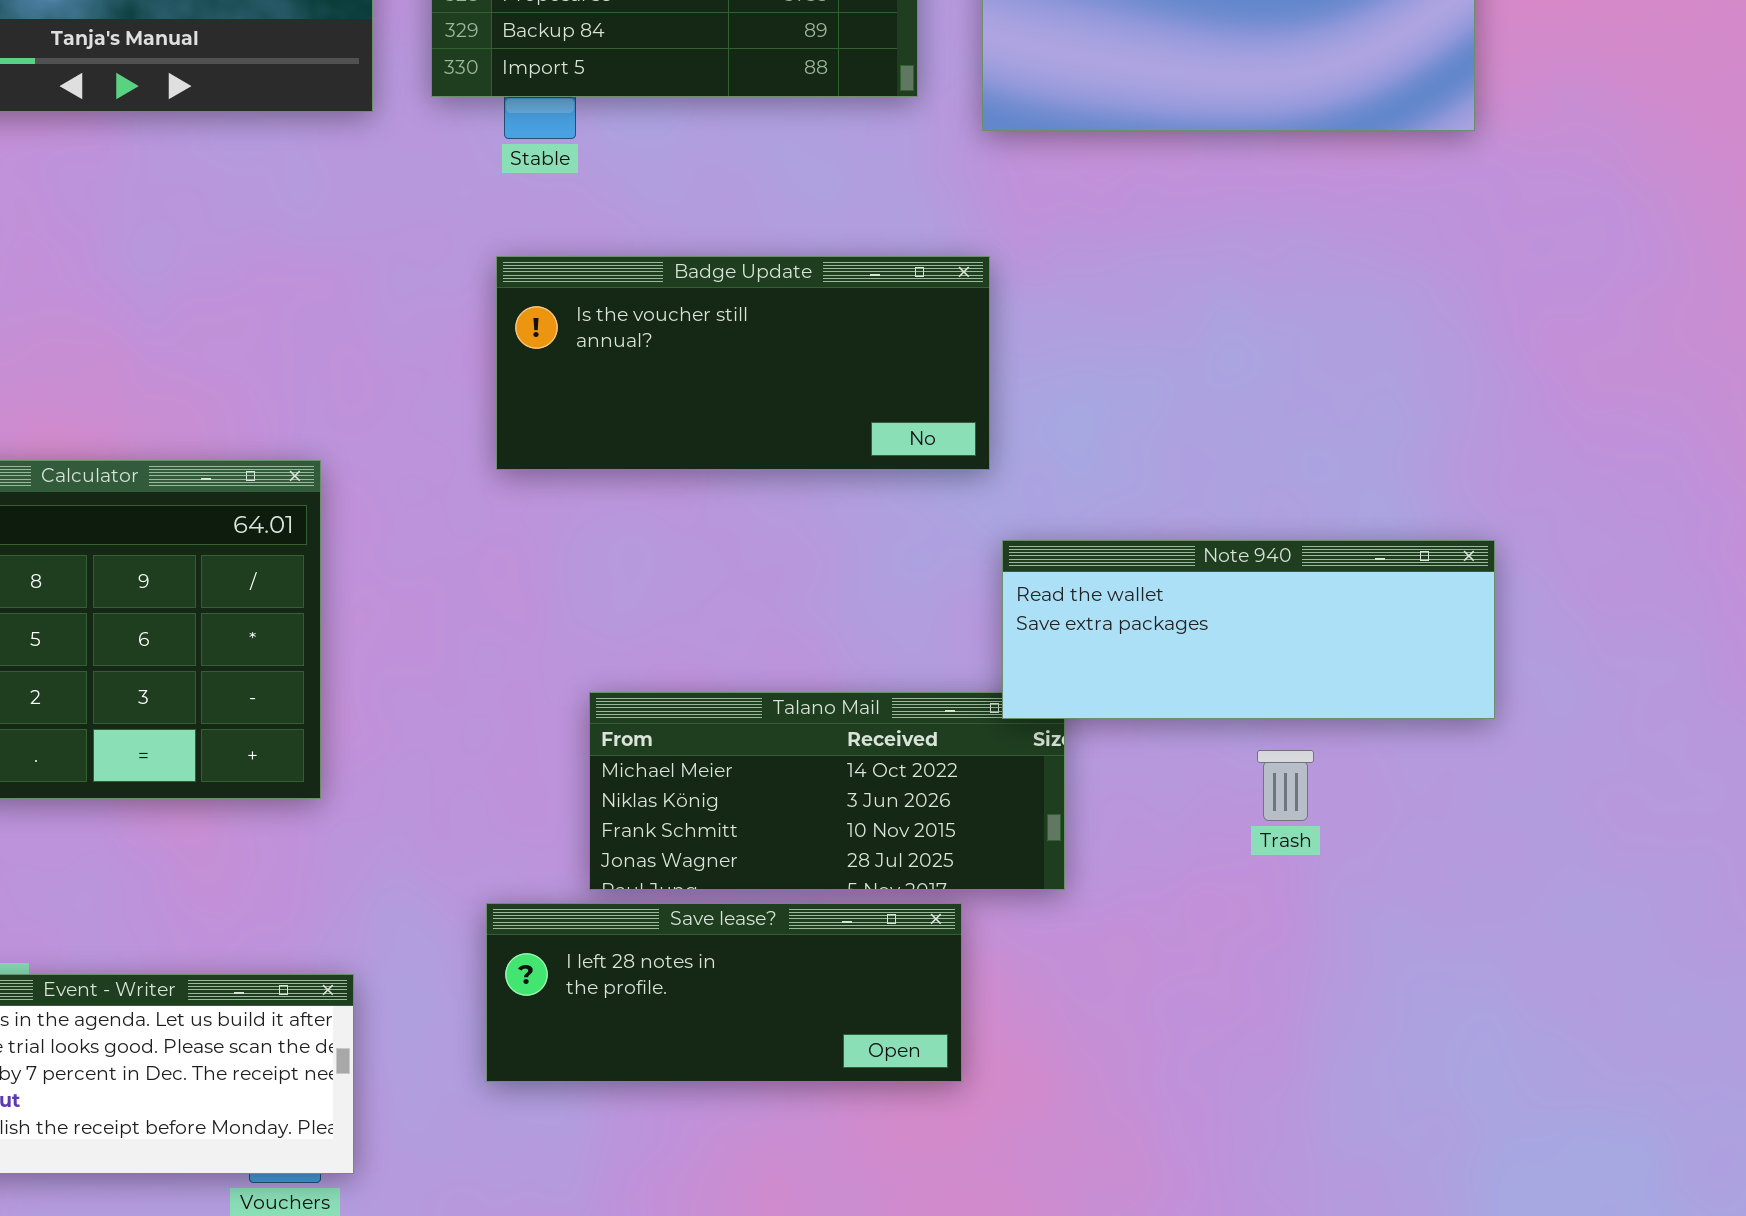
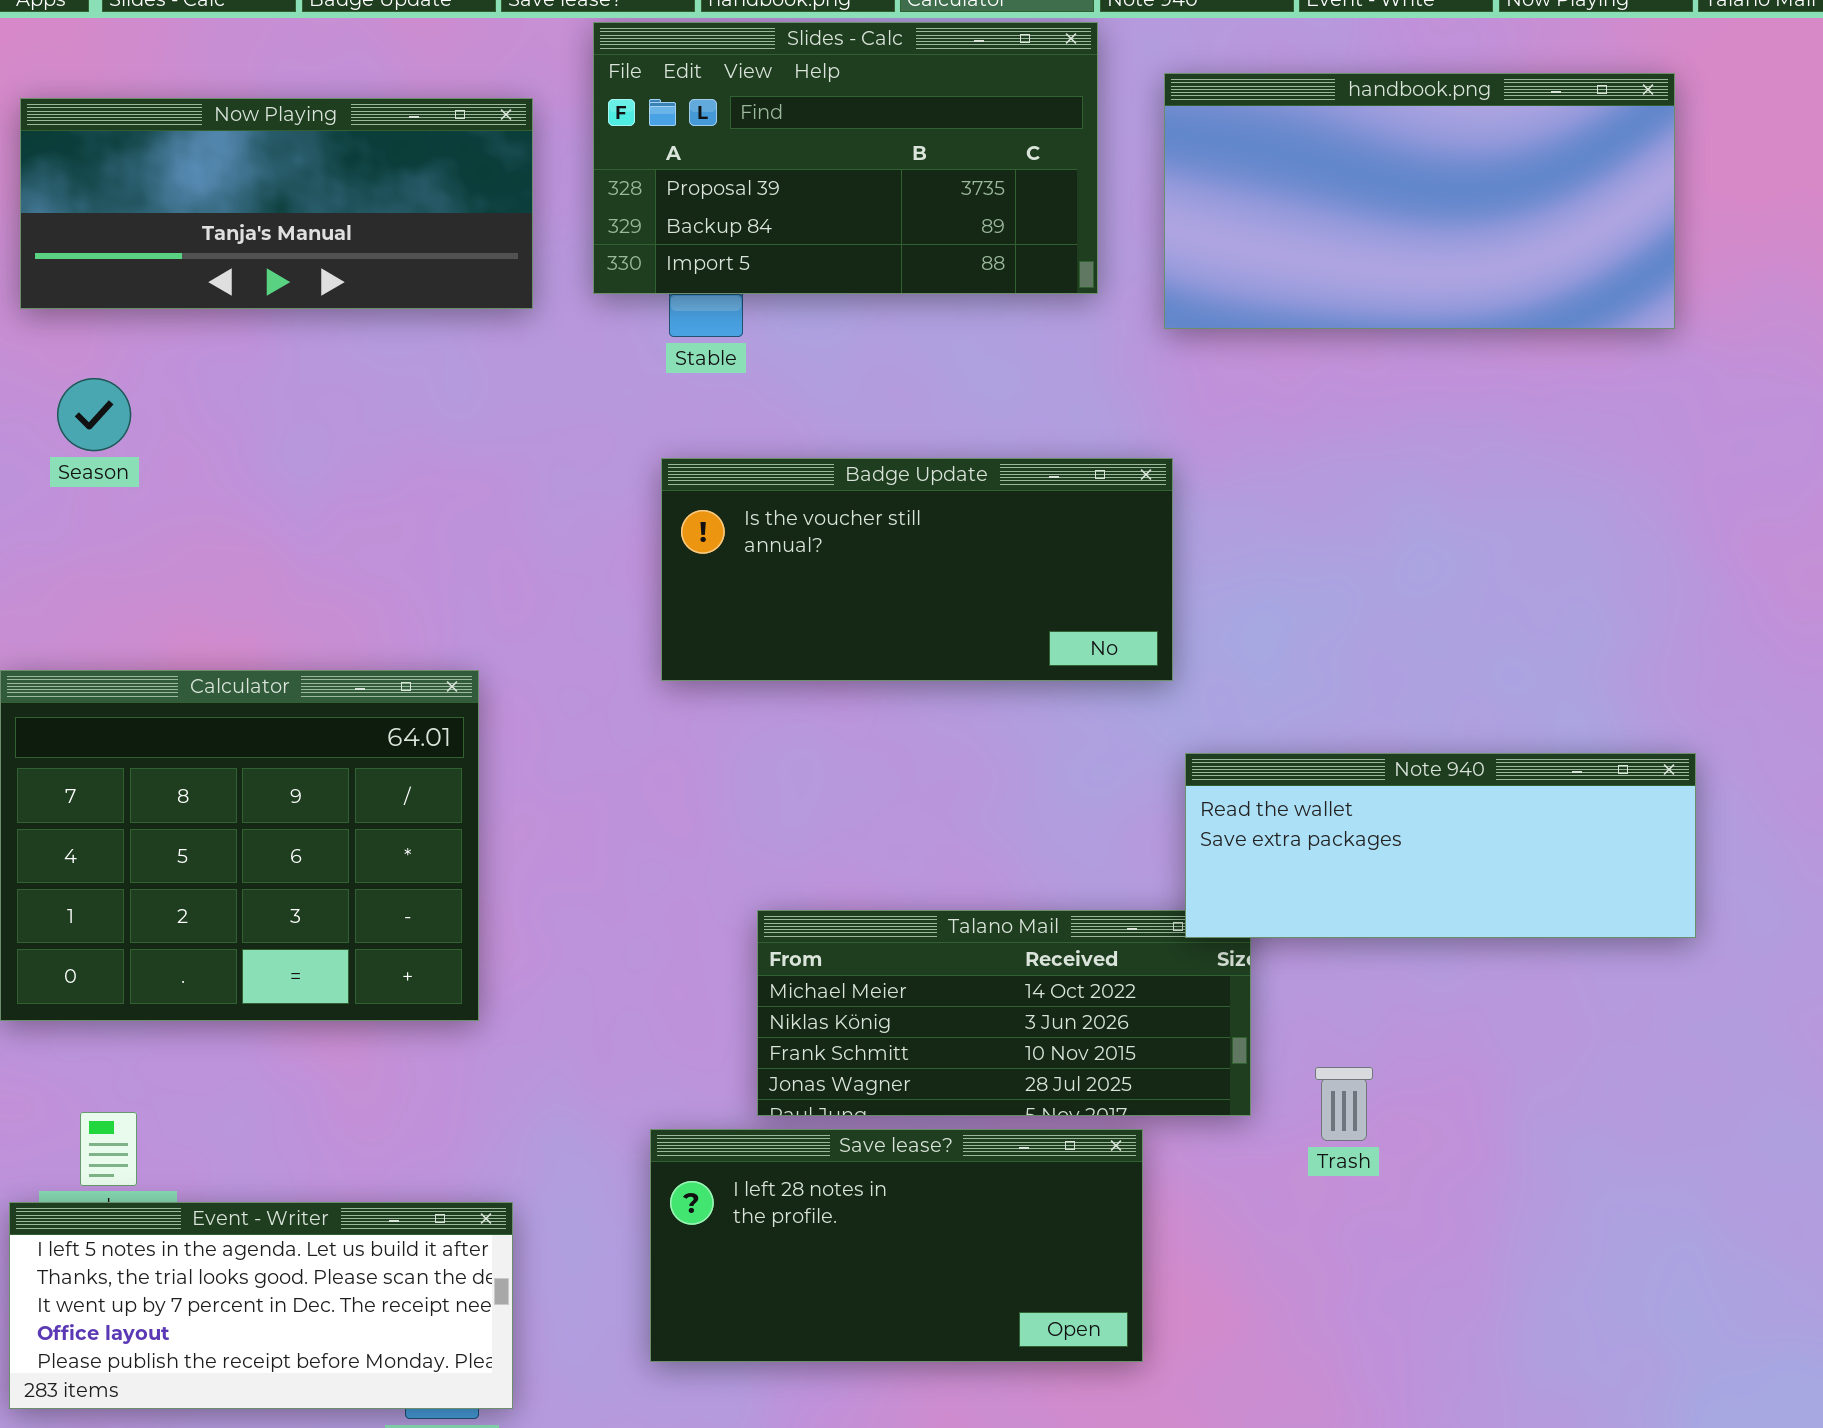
Trash: [1257,750,1314,821] -> [1315,1067,1373,1141], moved
Save lease?: [486,903,962,1082] -> [650,1129,1143,1362], resized

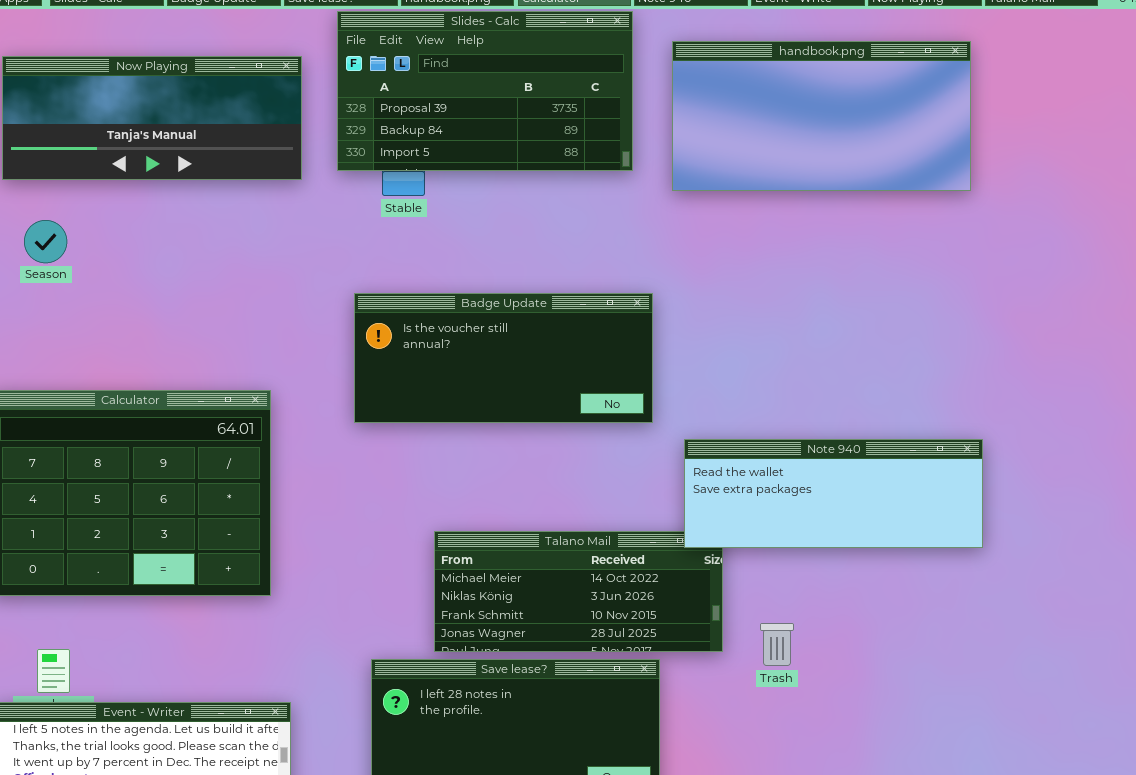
Badge Update: [661,458,1173,681] -> [354,293,653,423], moved

